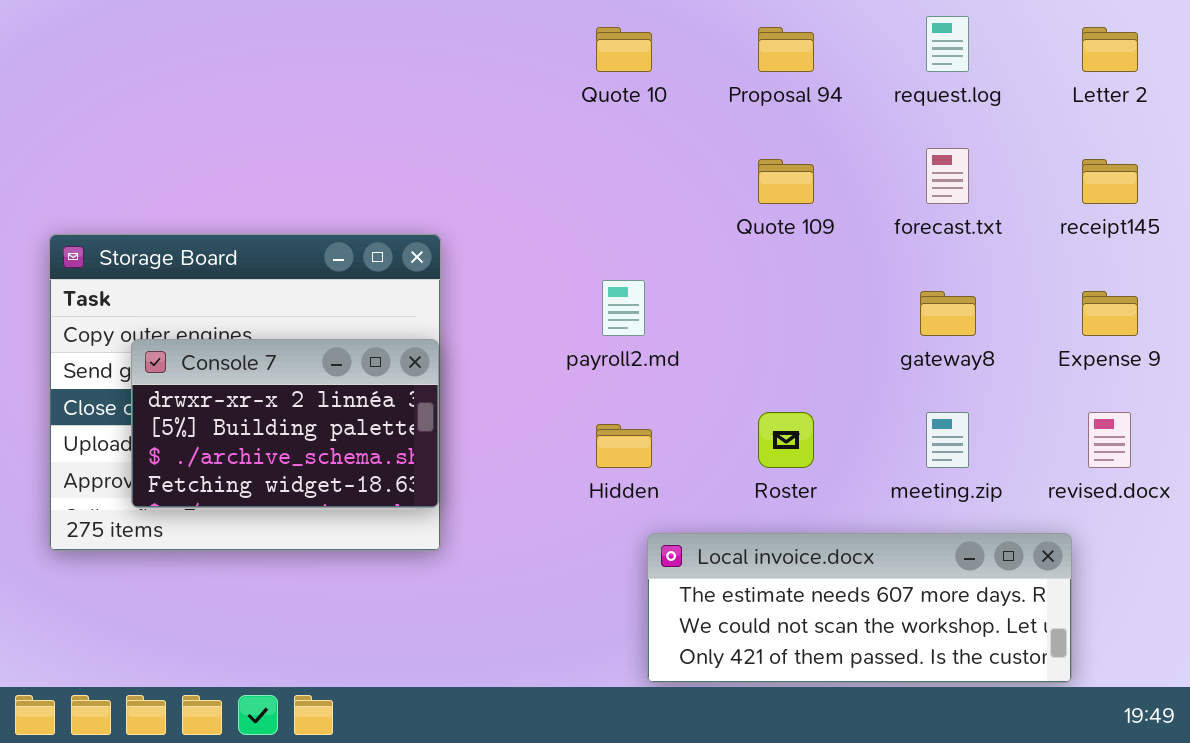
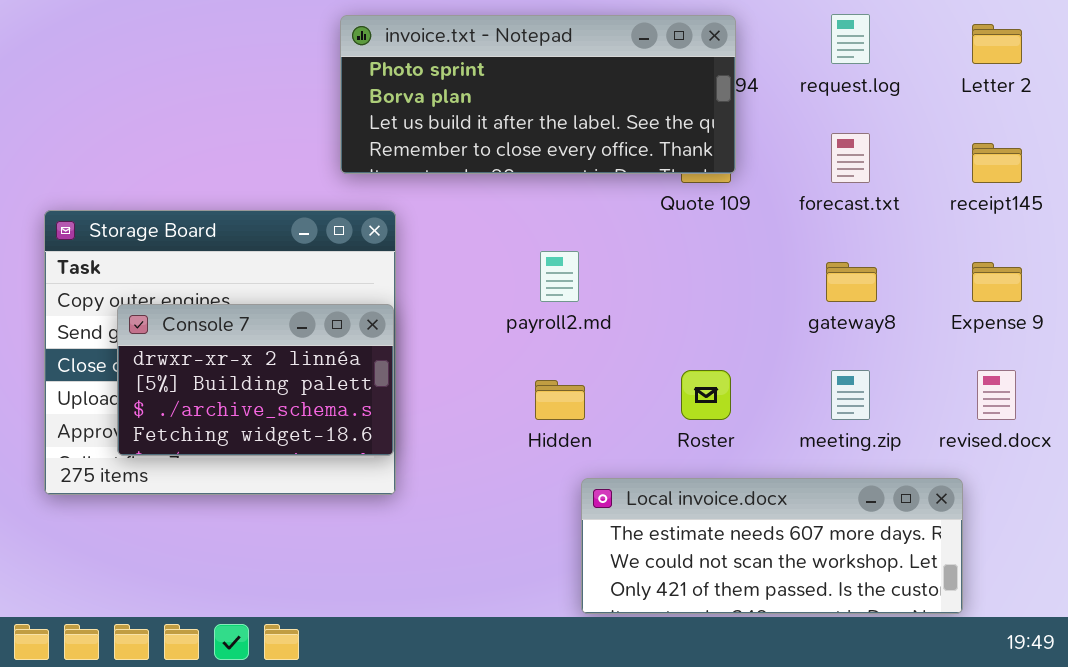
invoice.txt - Notepad: none -> [340,15,736,174], opened

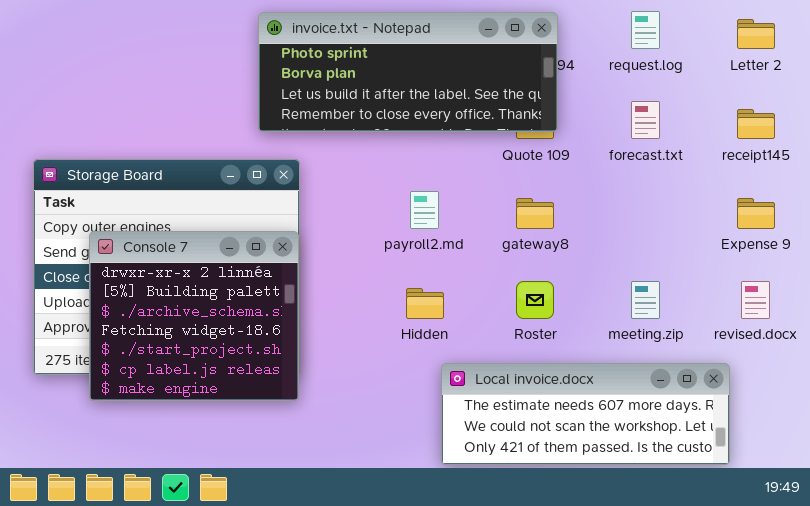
gateway8: [826,262,877,302] -> [516,198,554,229], moved
Console 7: [117,304,394,456] -> [89,231,299,401], resized

